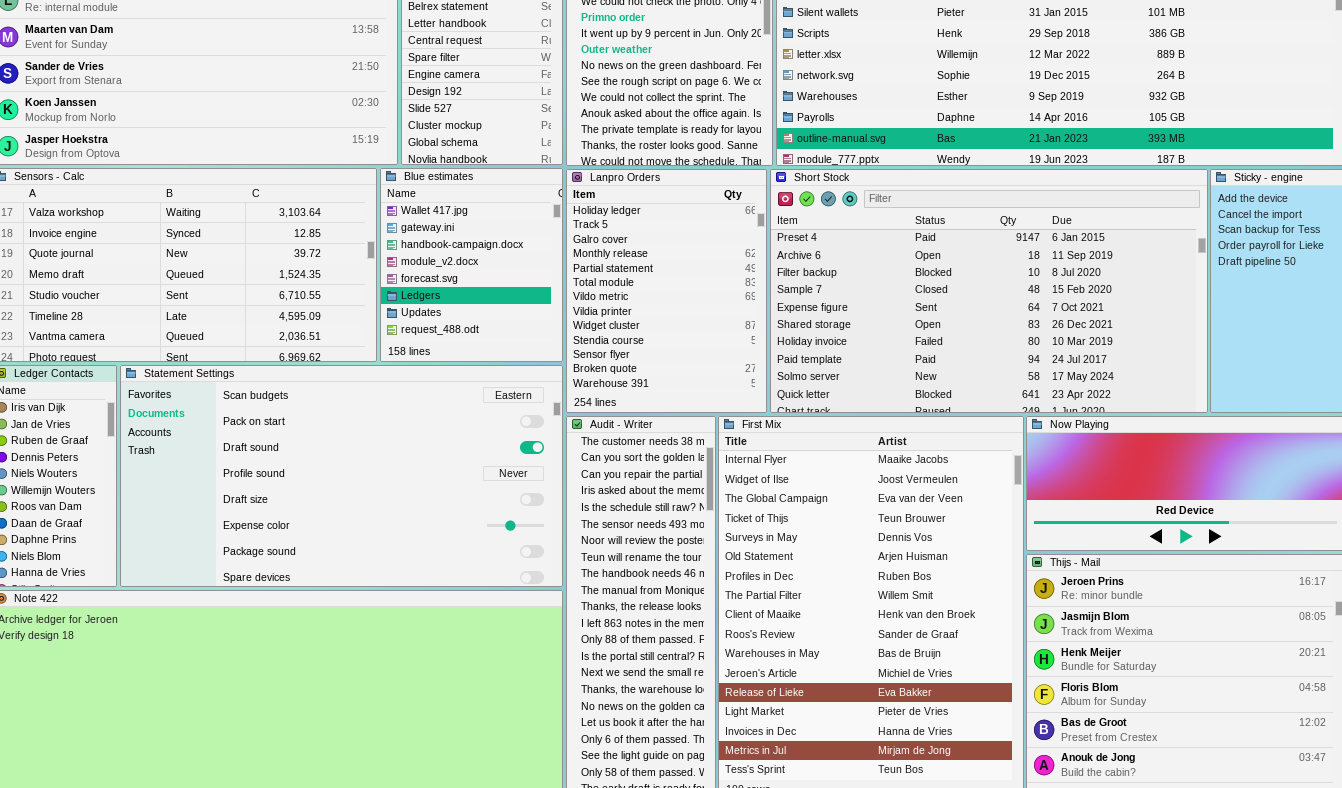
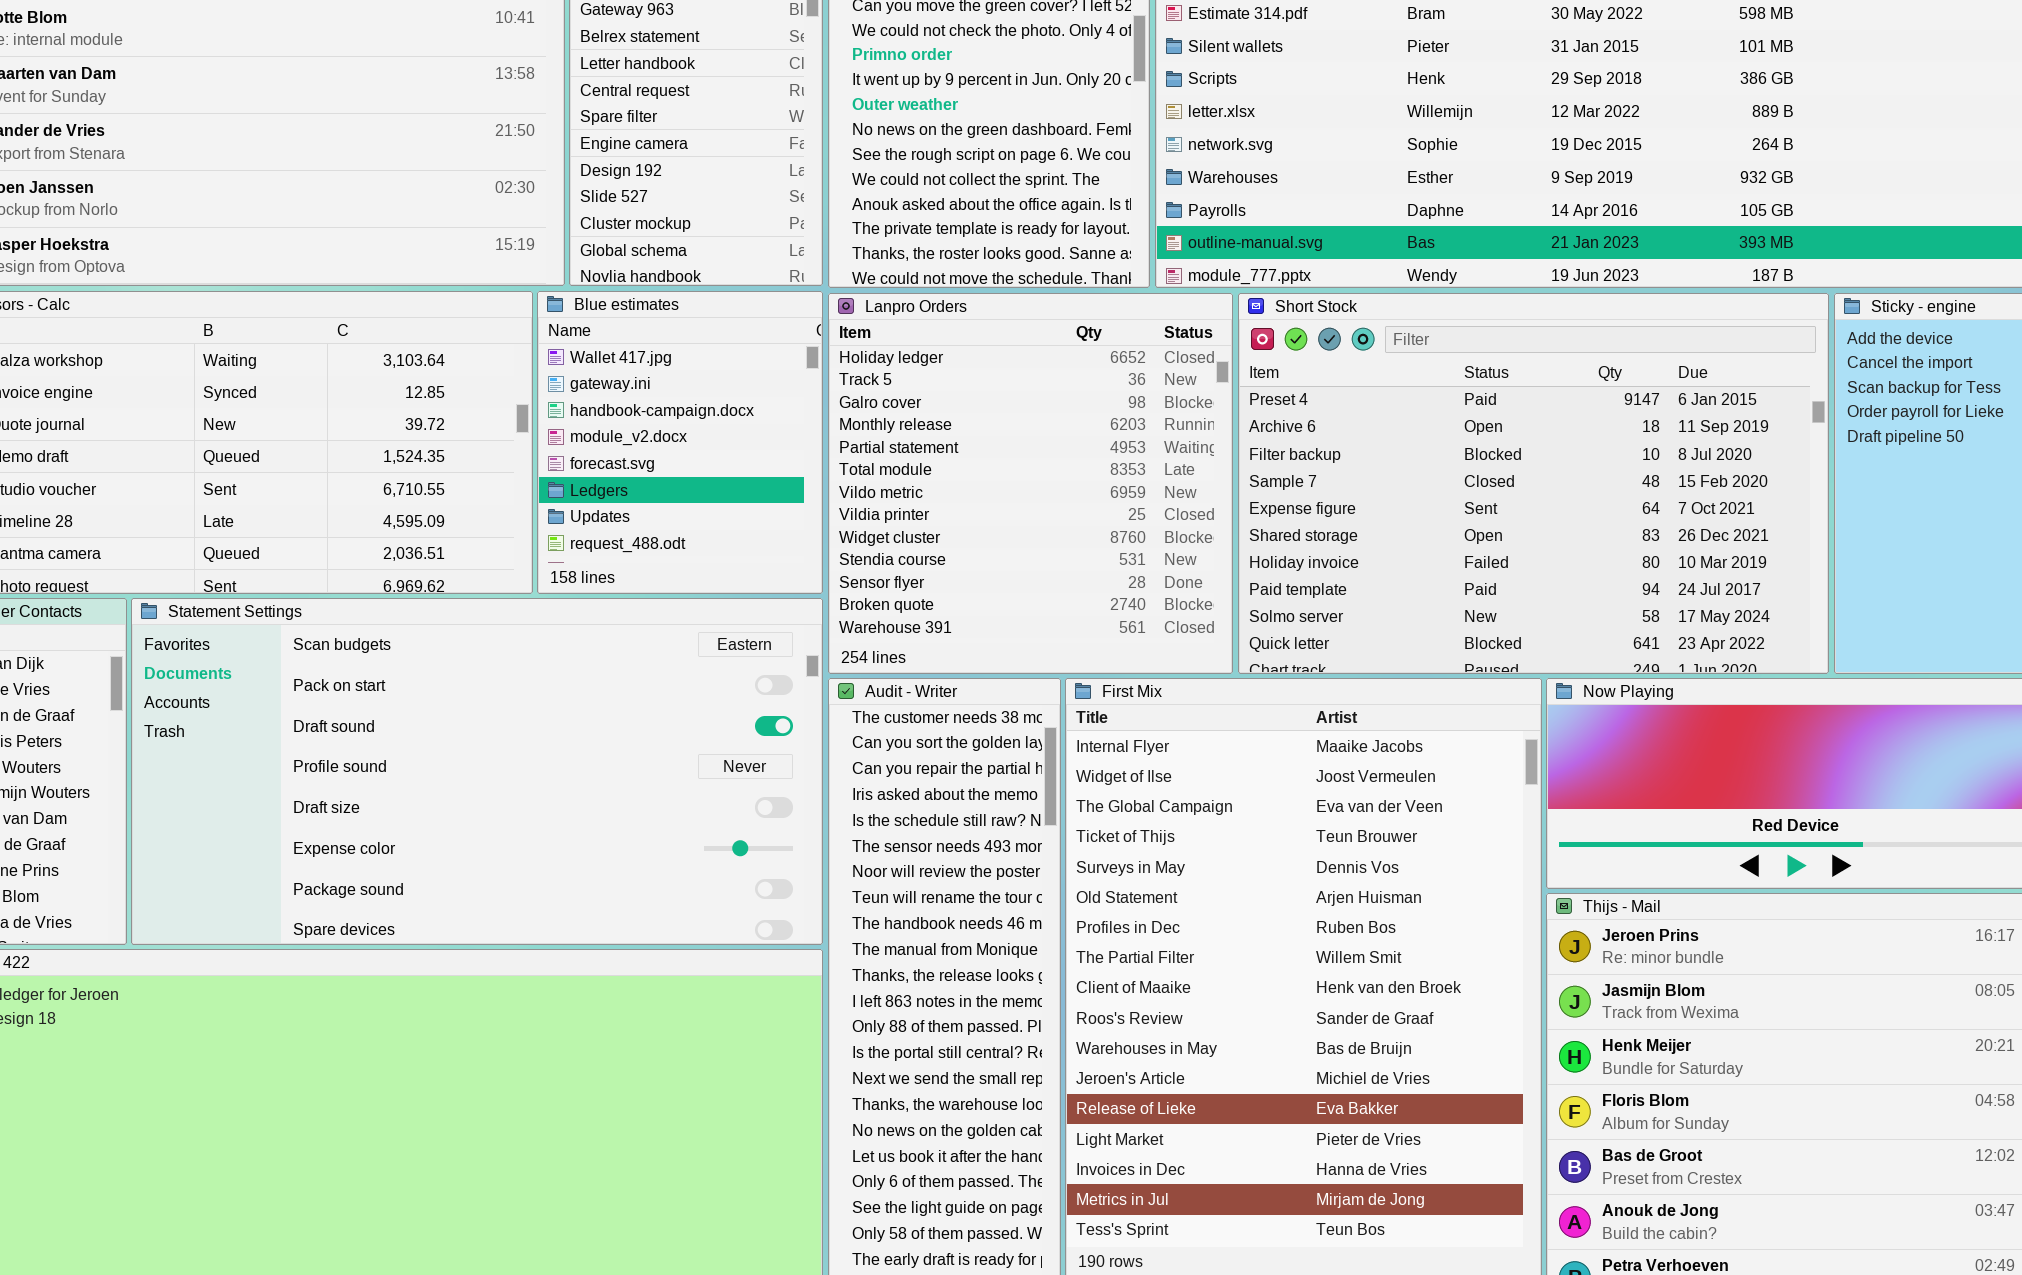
Lanpro Orders: [566,169,767,413] -> [828,293,1233,674], resized
Short Stock: [770,169,1208,413] -> [1238,293,1829,674], resized

